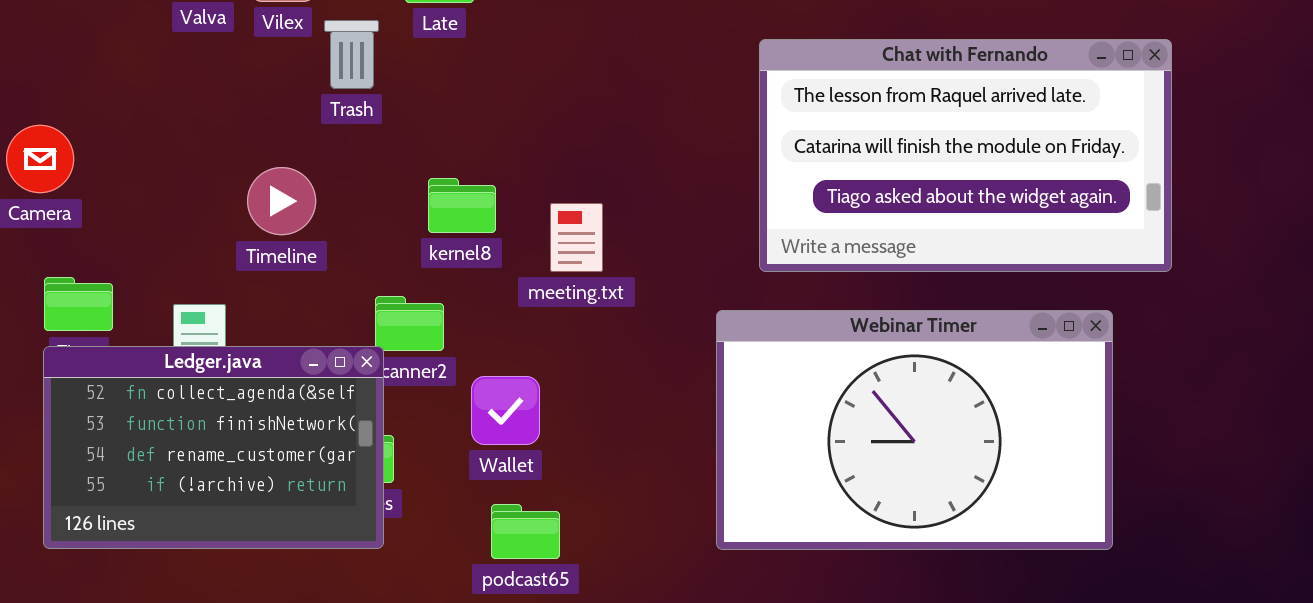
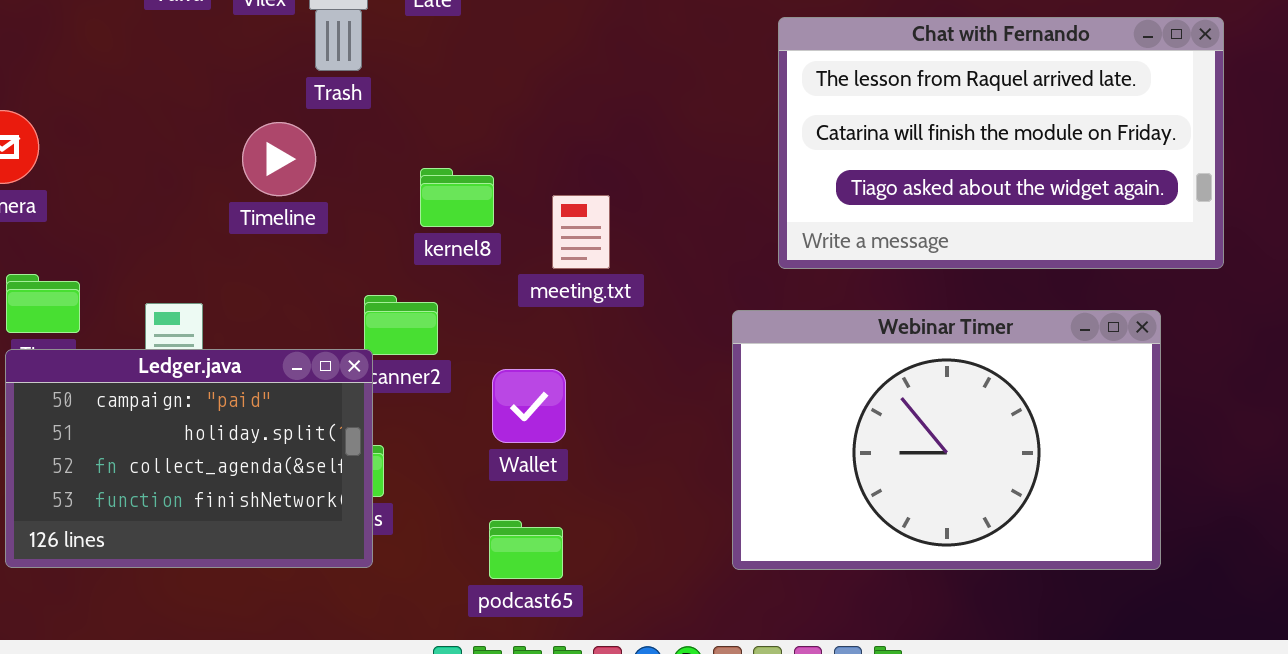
Timeline: [247,167,316,235] -> [242,122,316,196], moved
Ledger.java: [43,346,384,549] -> [5,349,373,568], scrolled up 2 rows
Wallet: [471,376,540,445] -> [492,369,566,443], moved

